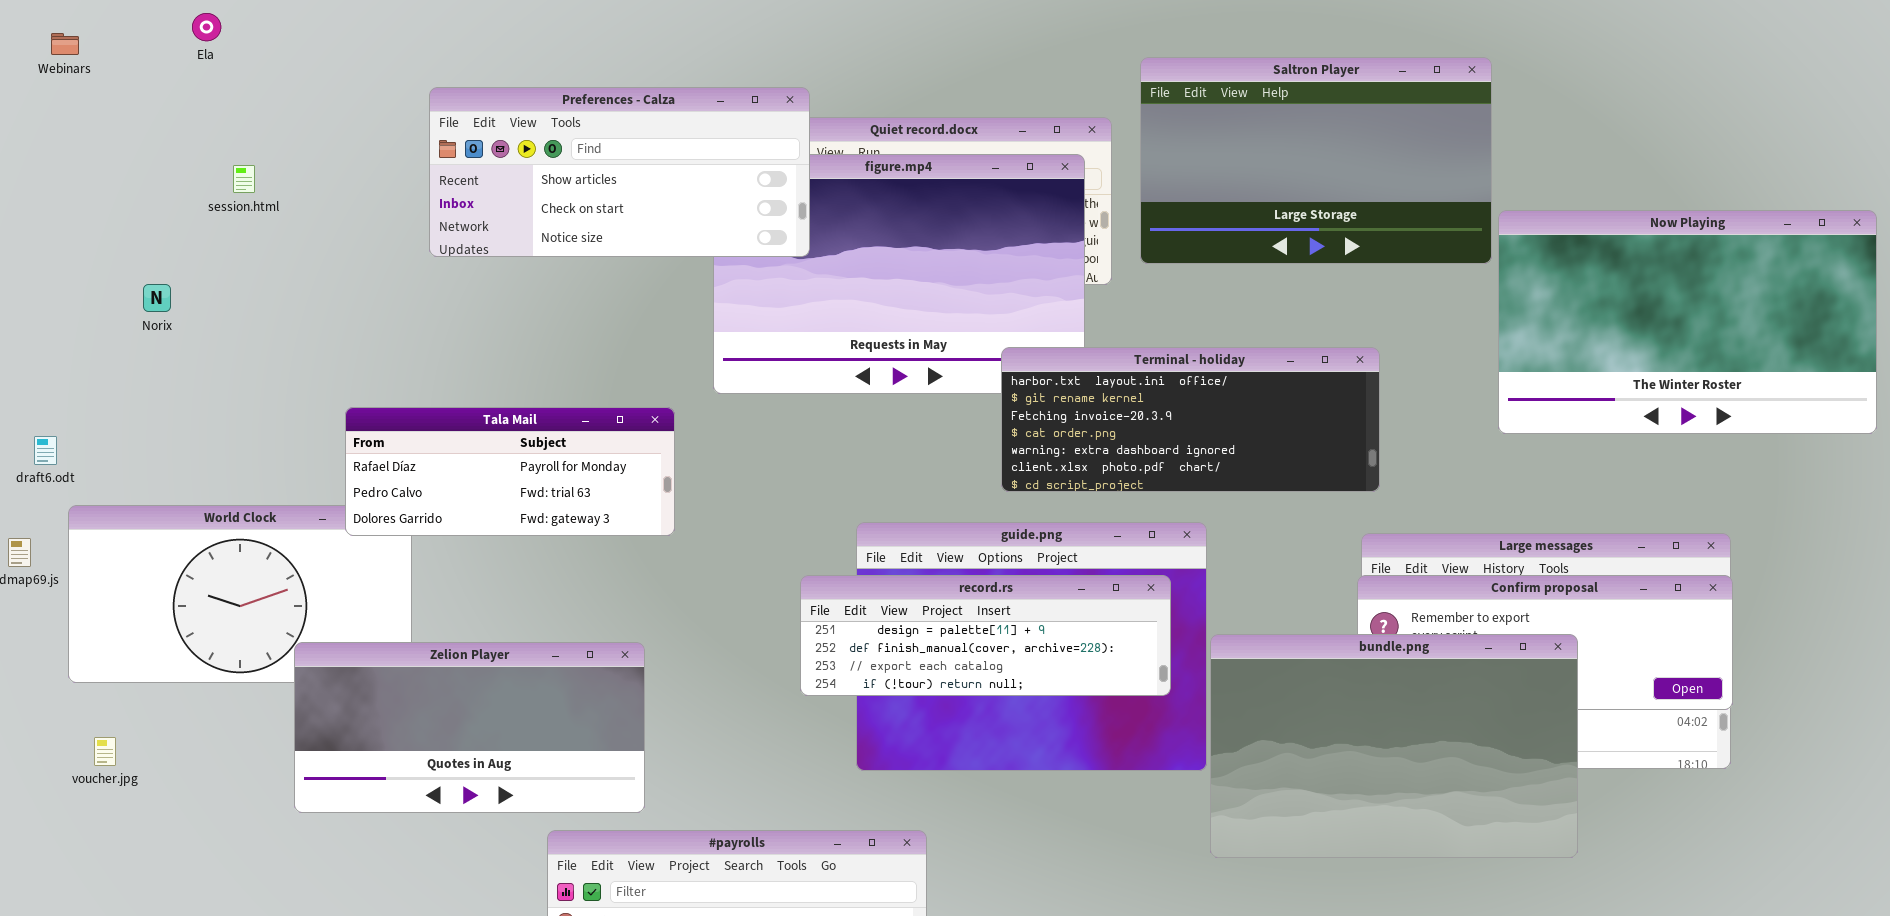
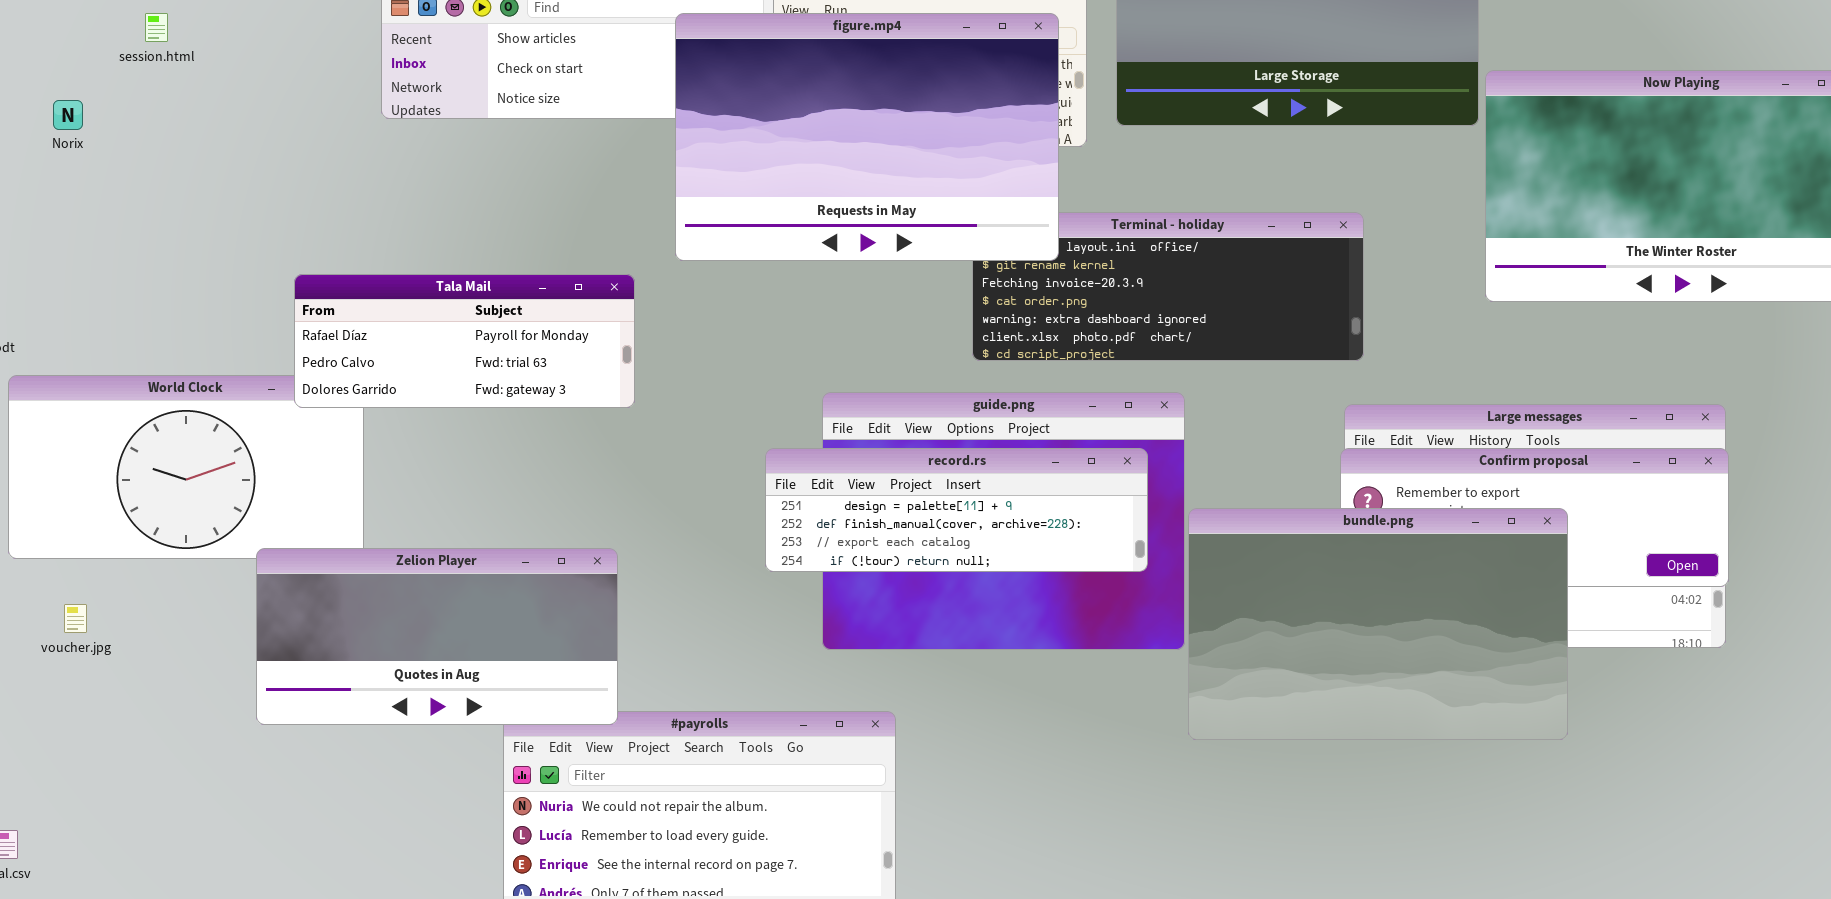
figure.mp4: [713,154,1085,394] -> [675,13,1059,261], raised
session.html: [233,165,255,193] -> [145,13,168,42], moved
Norix: [143,284,171,312] -> [53,100,83,130], moved
Zelion Player: [294,642,645,813] -> [256,548,618,725], moved
voucher.jpg: [94,737,116,766] -> [64,604,87,633], moved

